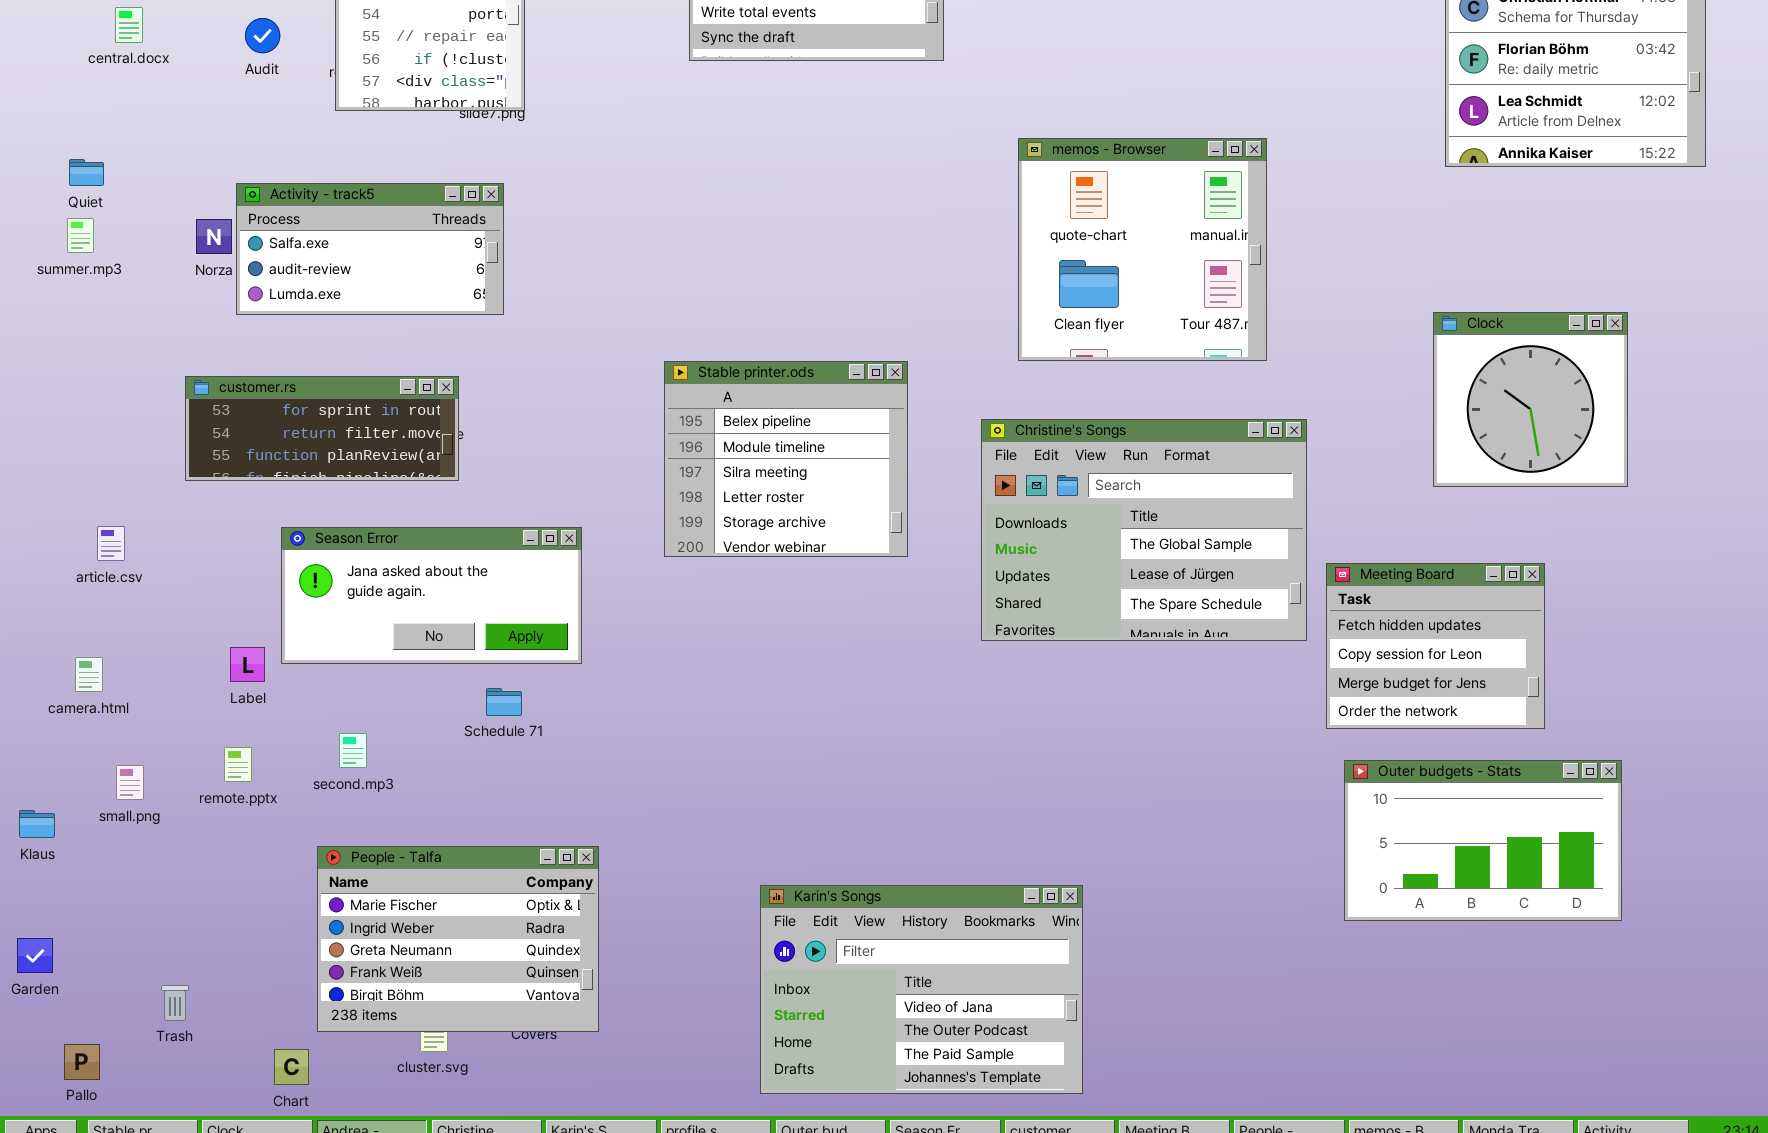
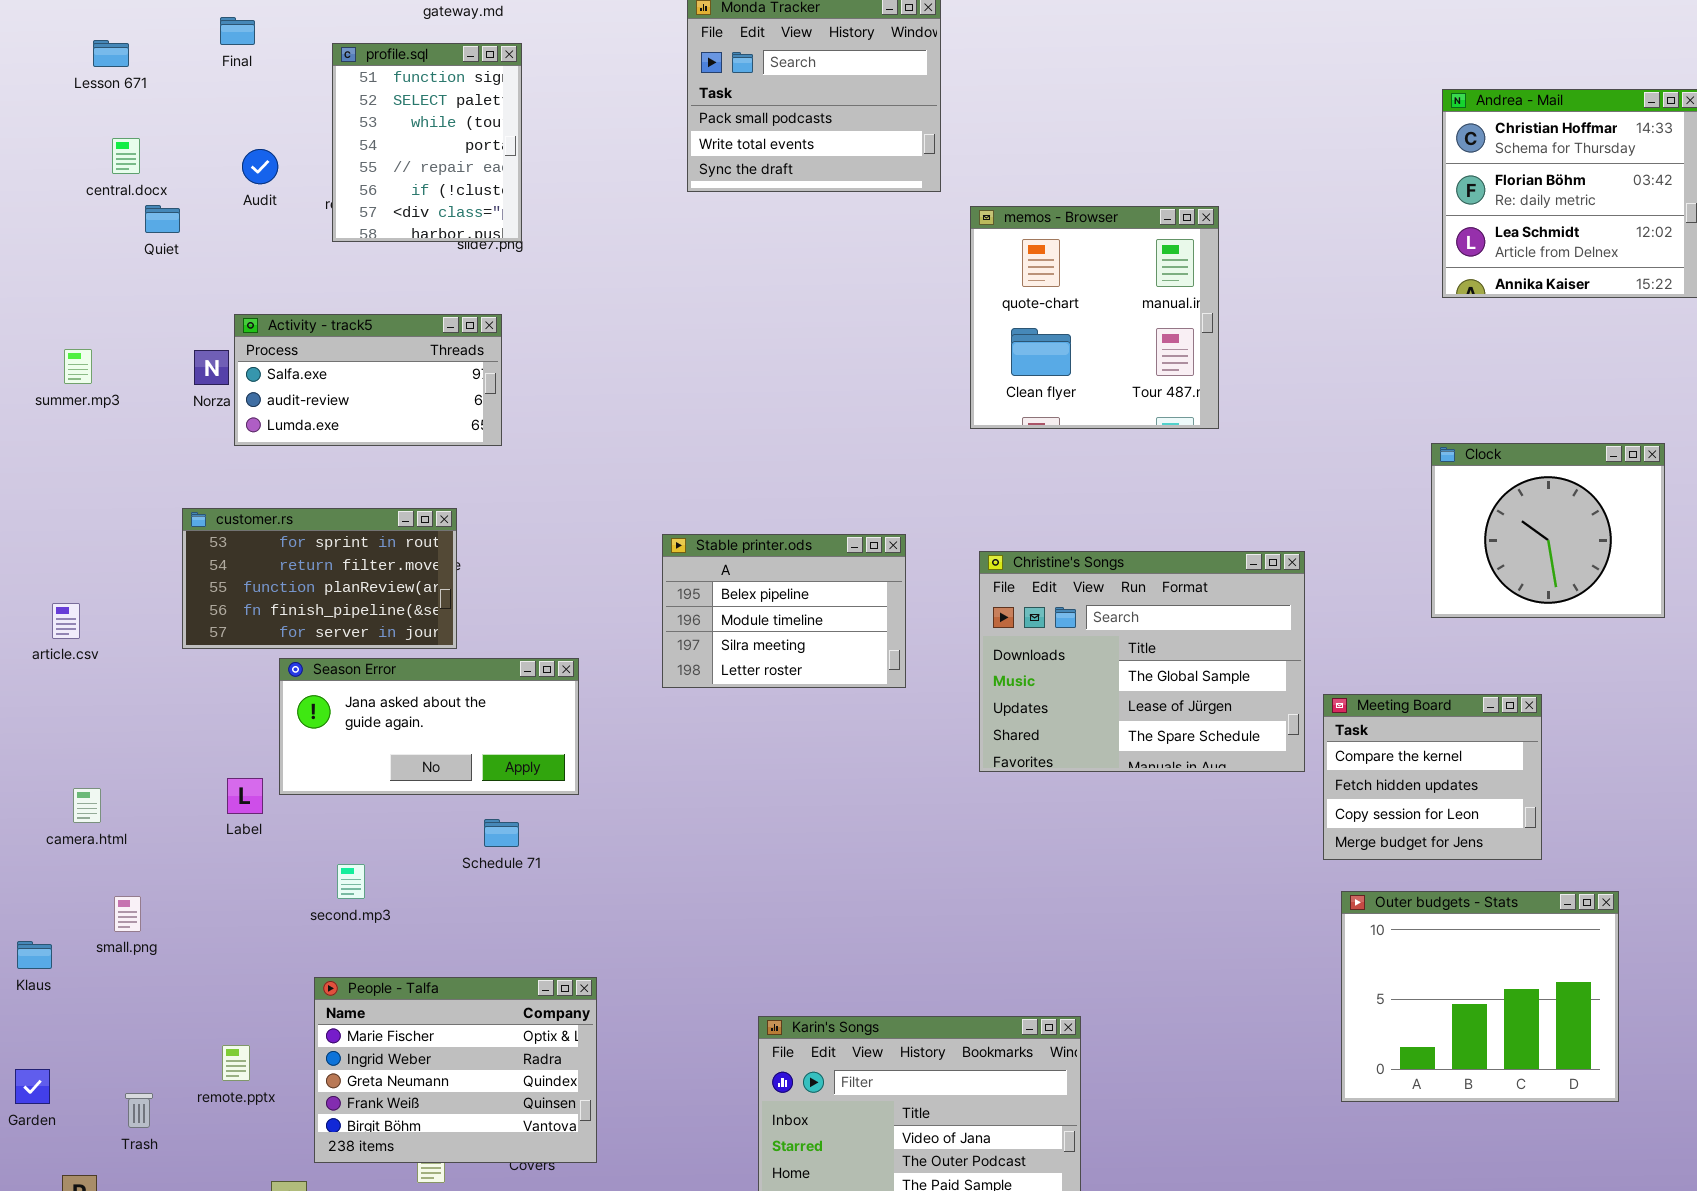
memos - Browser: [1018,138,1267,361] -> [970,206,1219,429], moved
Quiet: [69,159,104,186] -> [145,205,180,233], moved
Clock: [1433,312,1628,487] -> [1431,443,1665,618], resized
Stable printer.ods: [664,361,908,557] -> [662,534,906,688], resized
customer.rs: [185,376,459,481] -> [182,508,457,649], resized
article.csv: [97,526,125,561] -> [52,603,80,639], moved
Meeting Board: [1326,563,1545,729] -> [1323,694,1542,860], scrolled up 1 row
remote.pptx: [224,747,252,782] -> [222,1045,250,1081], moved
Outer budgets - Stats: [1344,760,1622,921] -> [1341,891,1619,1102], resized
Trash: [161,985,189,1021] -> [125,1093,153,1128], moved

